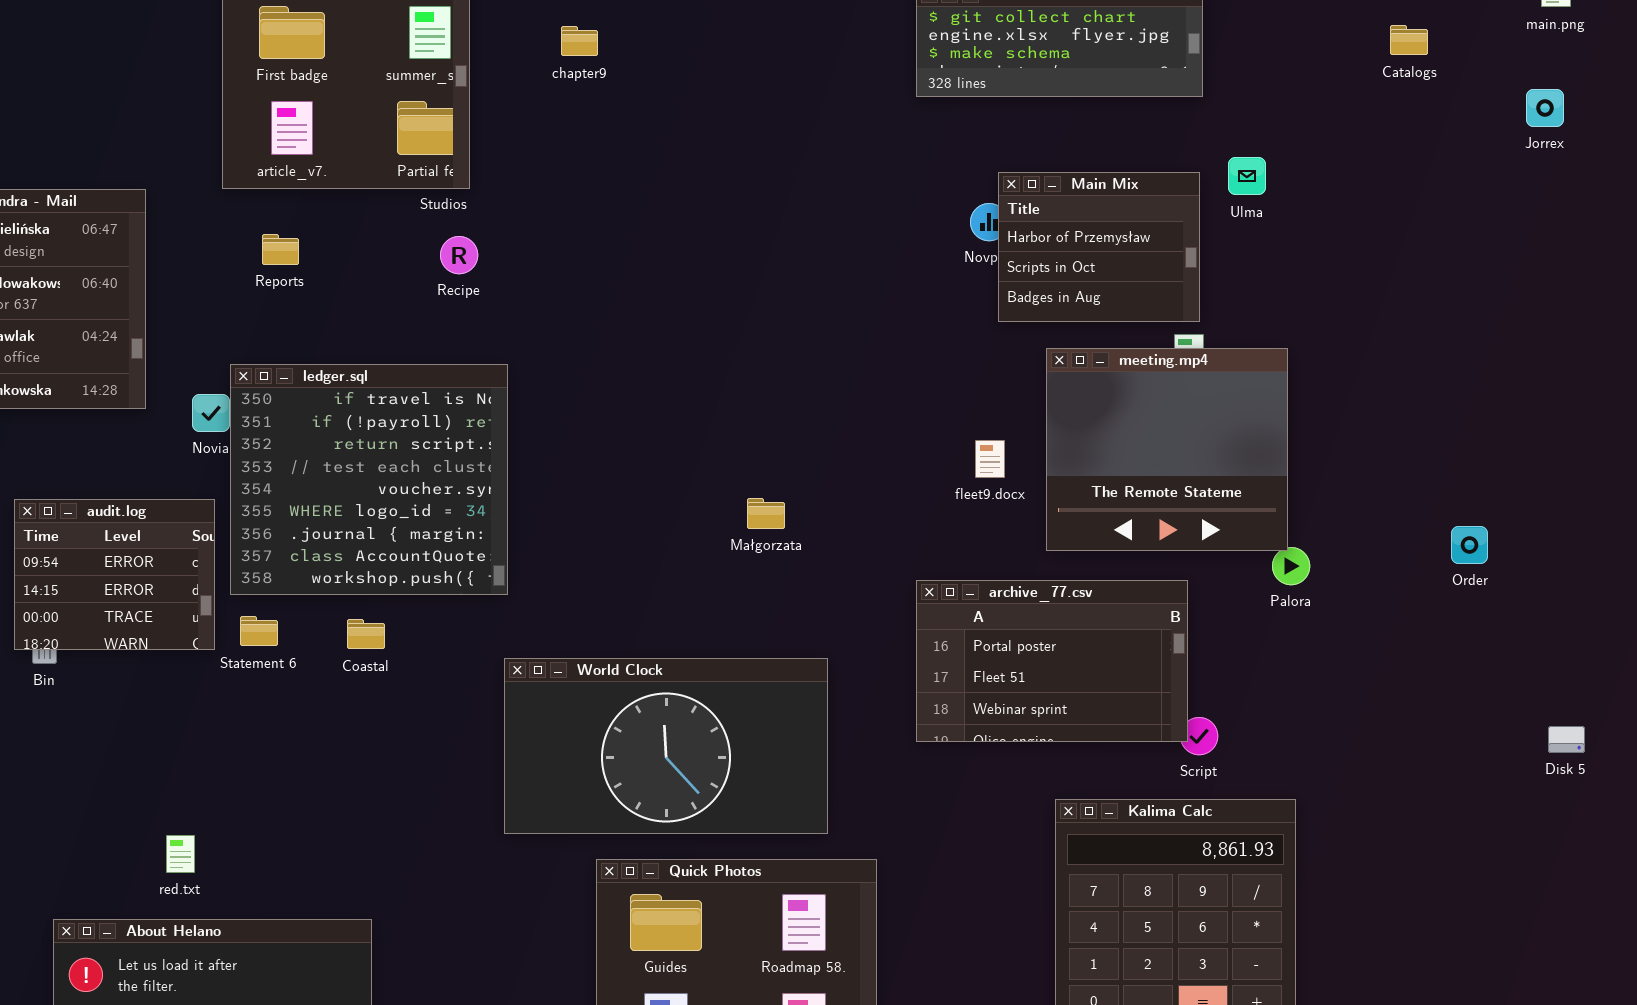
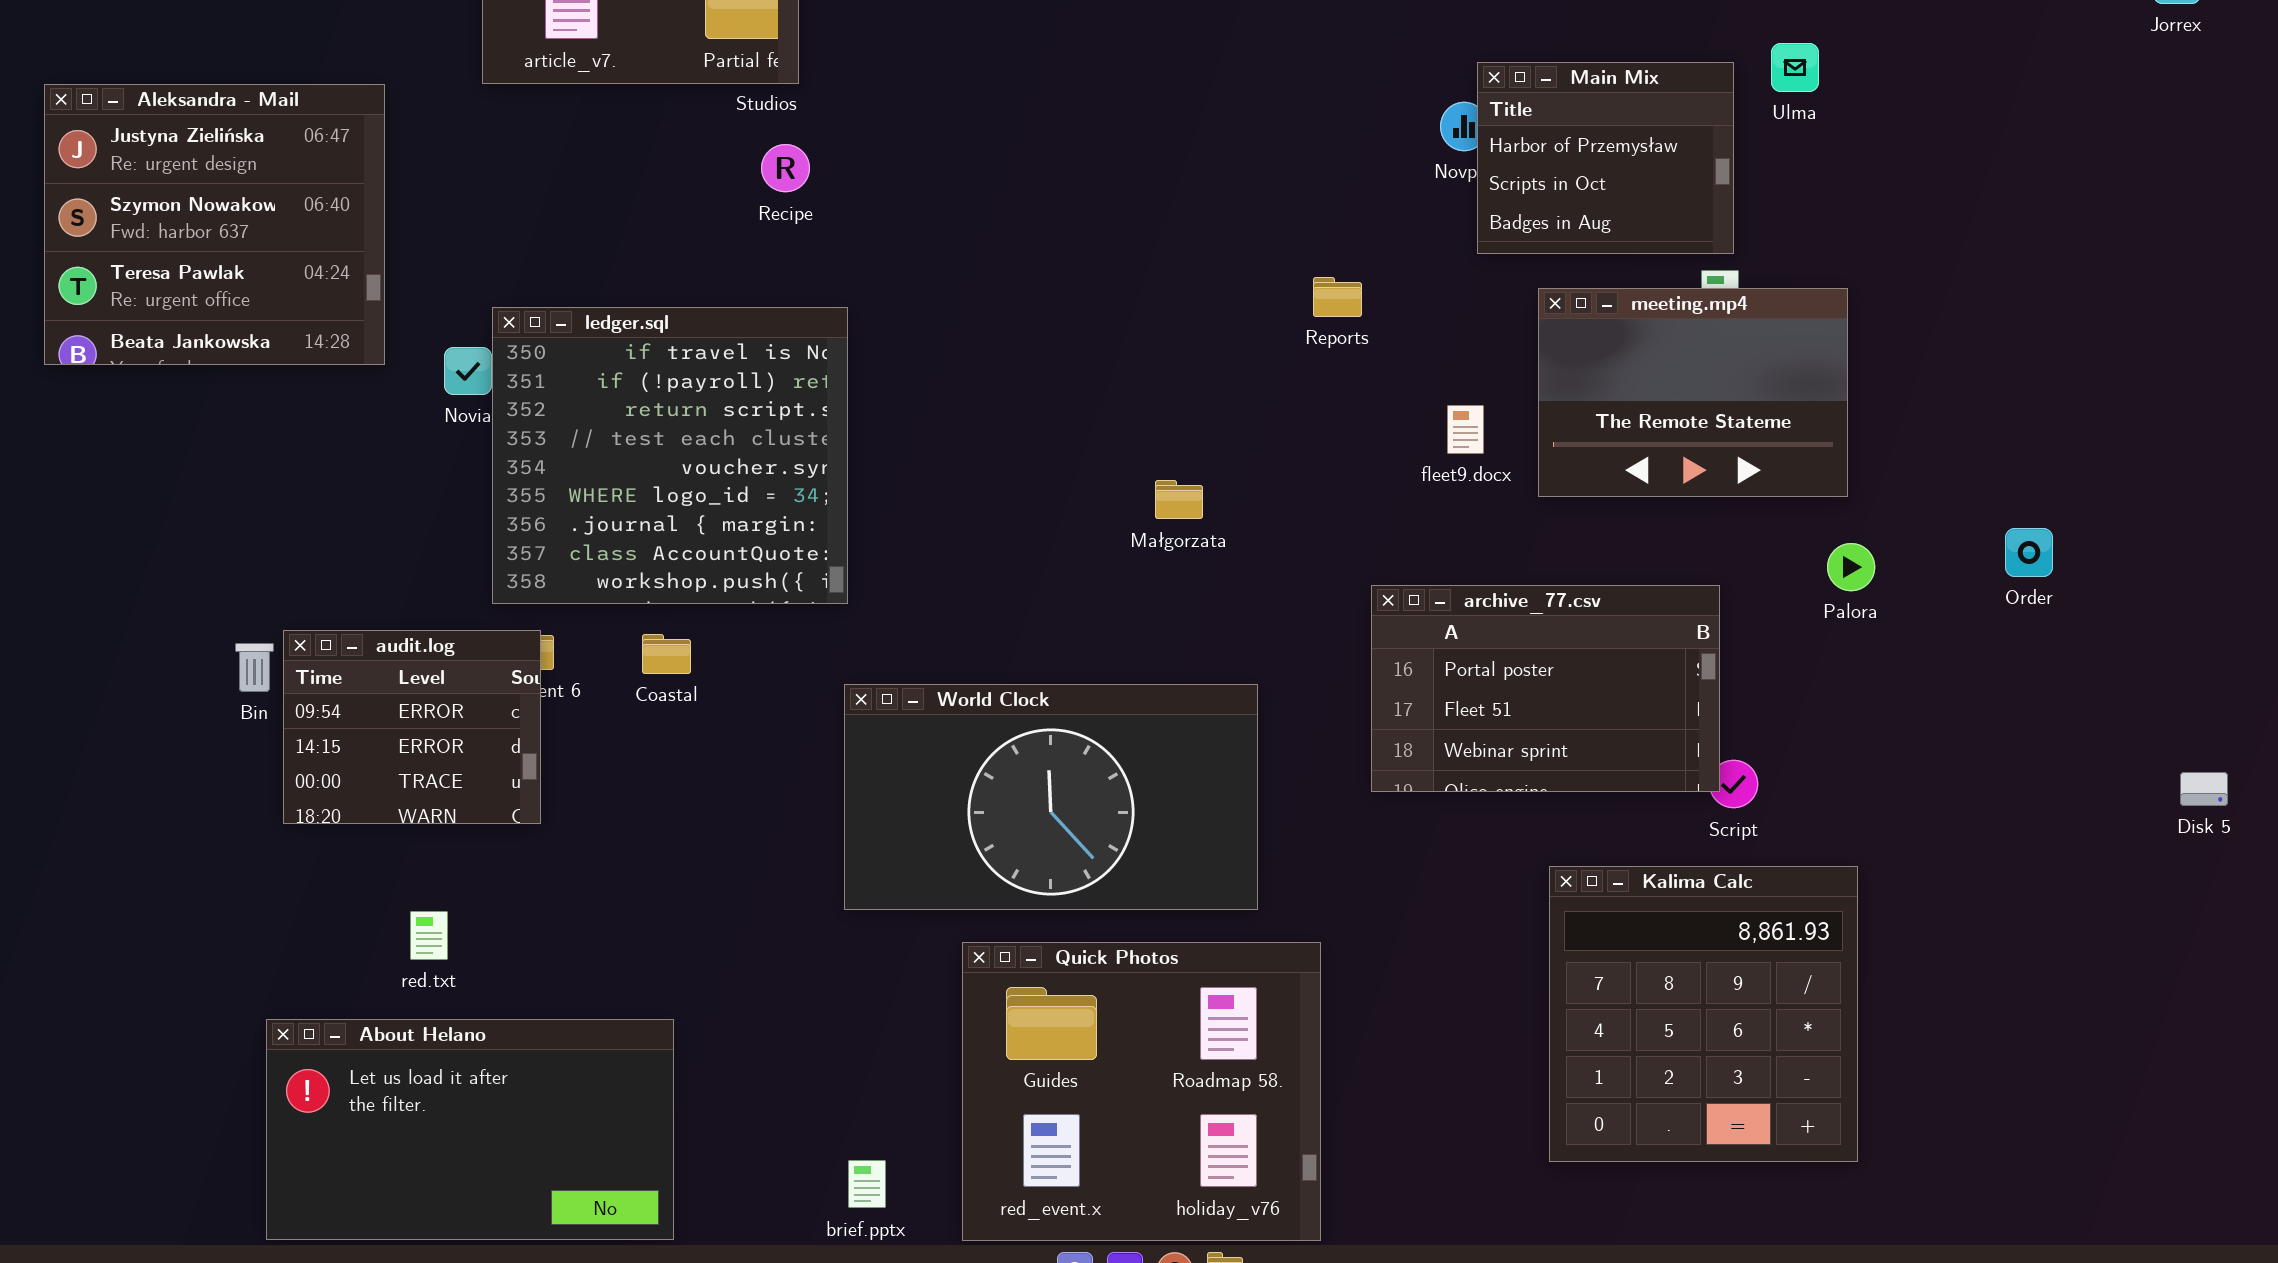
Reports: [262,234,299,265] -> [1313,277,1362,317], moved
meeting.mp4: [1046,348,1288,551] -> [1538,288,1848,497], resized
audit.log: [14,499,215,650] -> [283,630,541,824], moved
Order: [1451,526,1488,564] -> [2005,528,2053,577], moved

